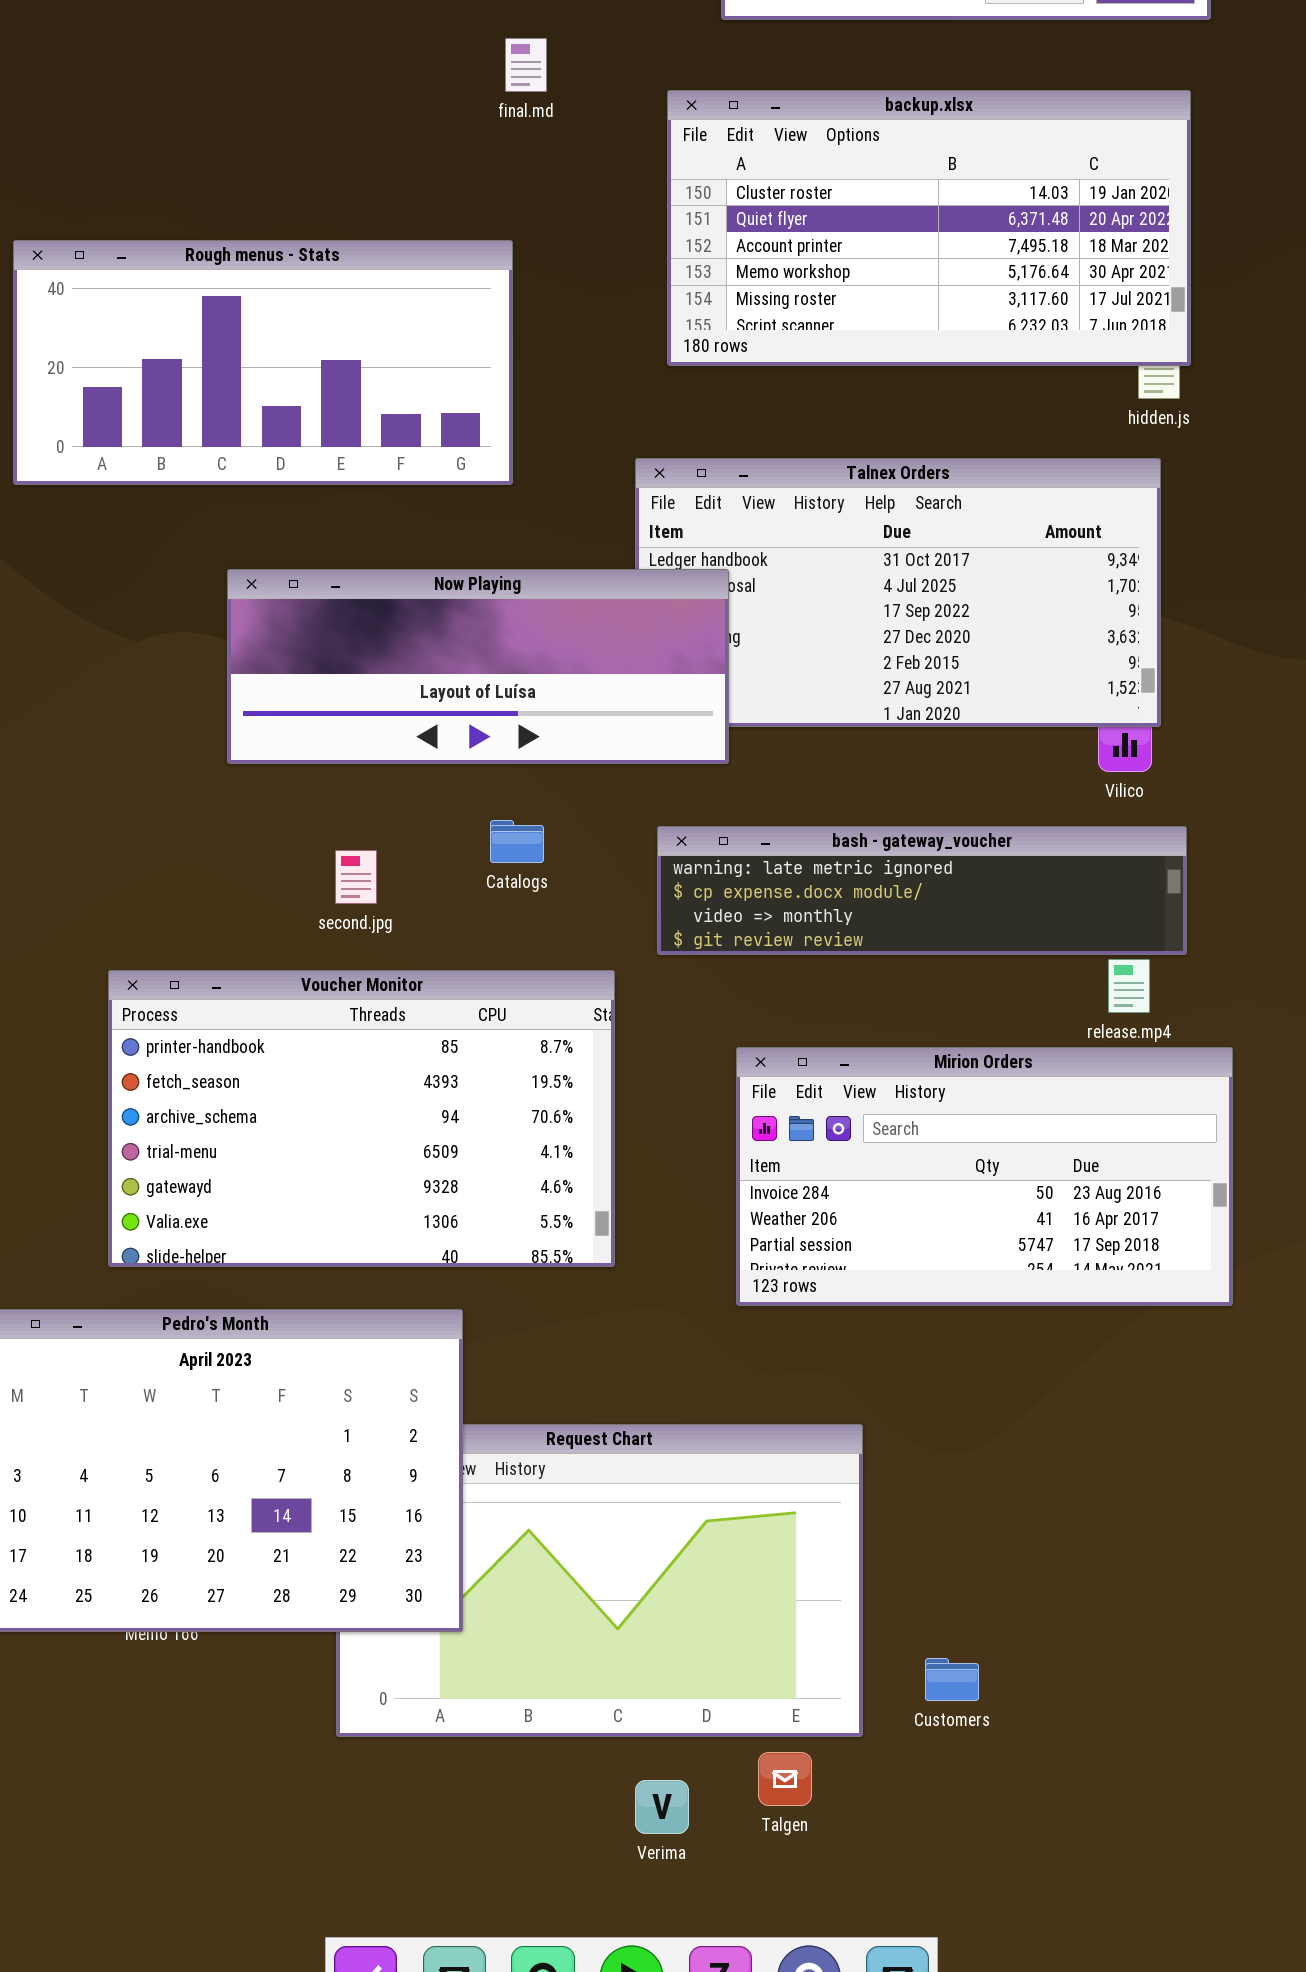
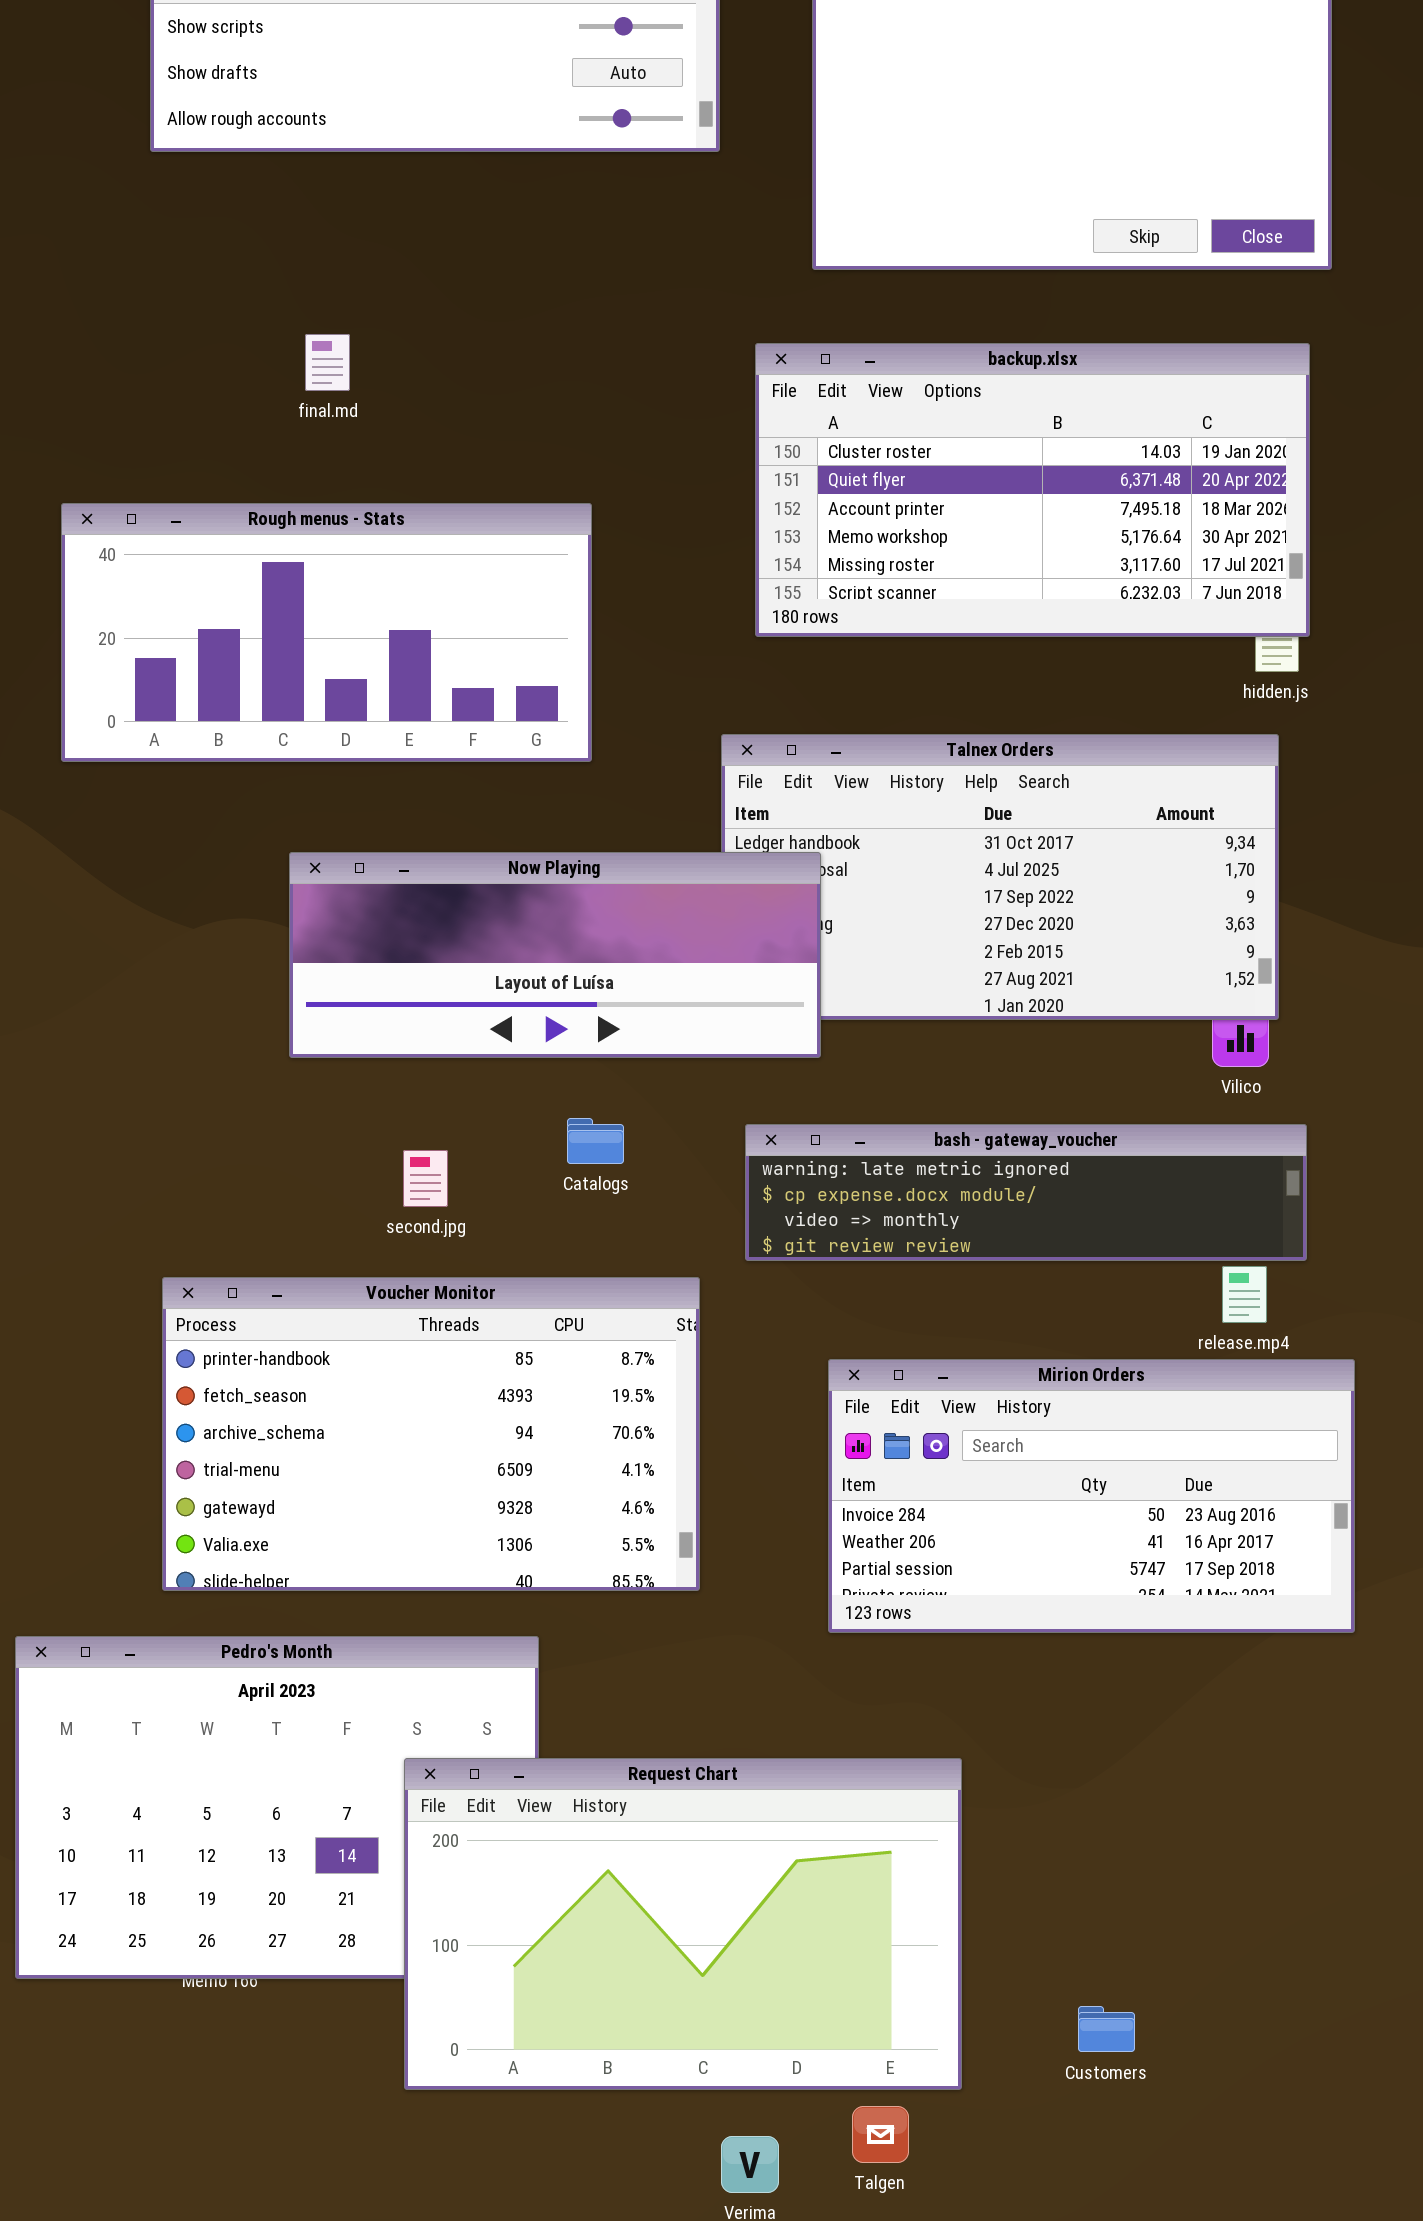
final.md: [505,38,547,92] -> [305,334,350,391], moved
Request Chart: [336,1424,863,1737] -> [404,1758,962,2090], raised
Customers: [925,1658,979,1701] -> [1078,2006,1135,2052], moved

